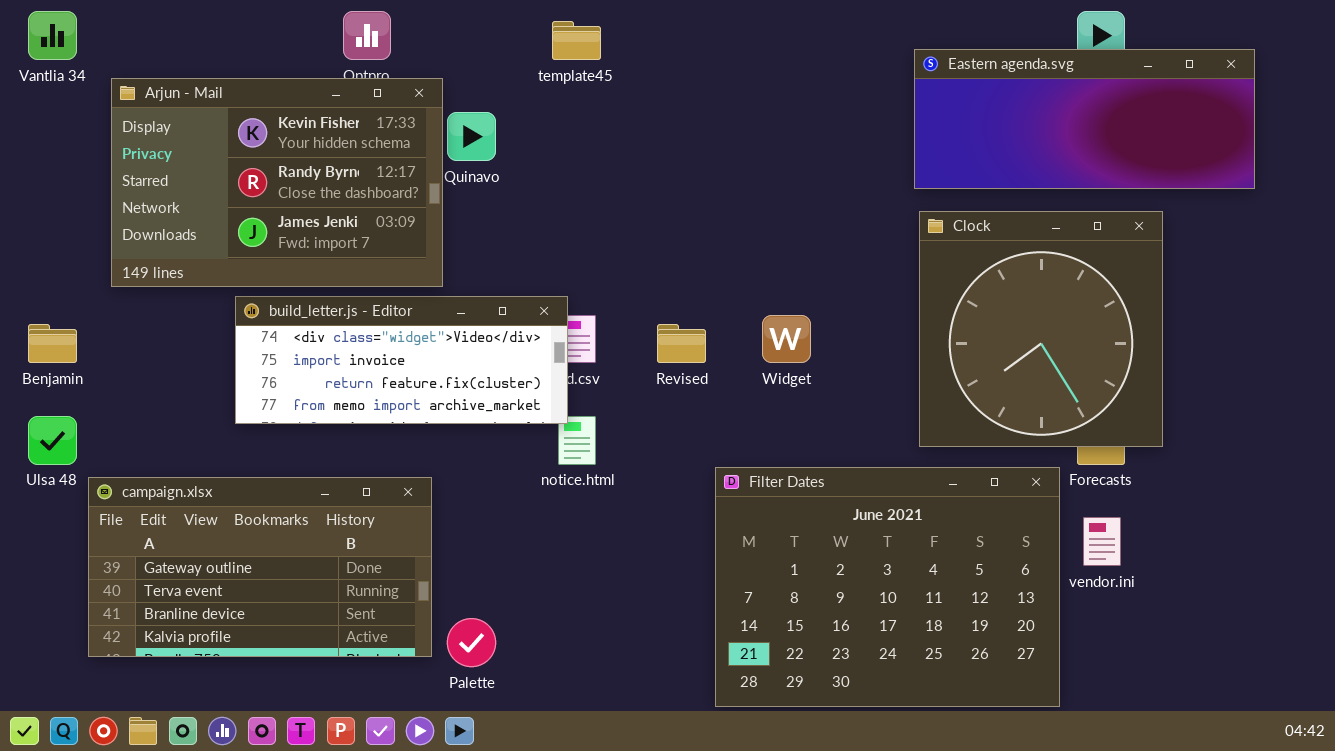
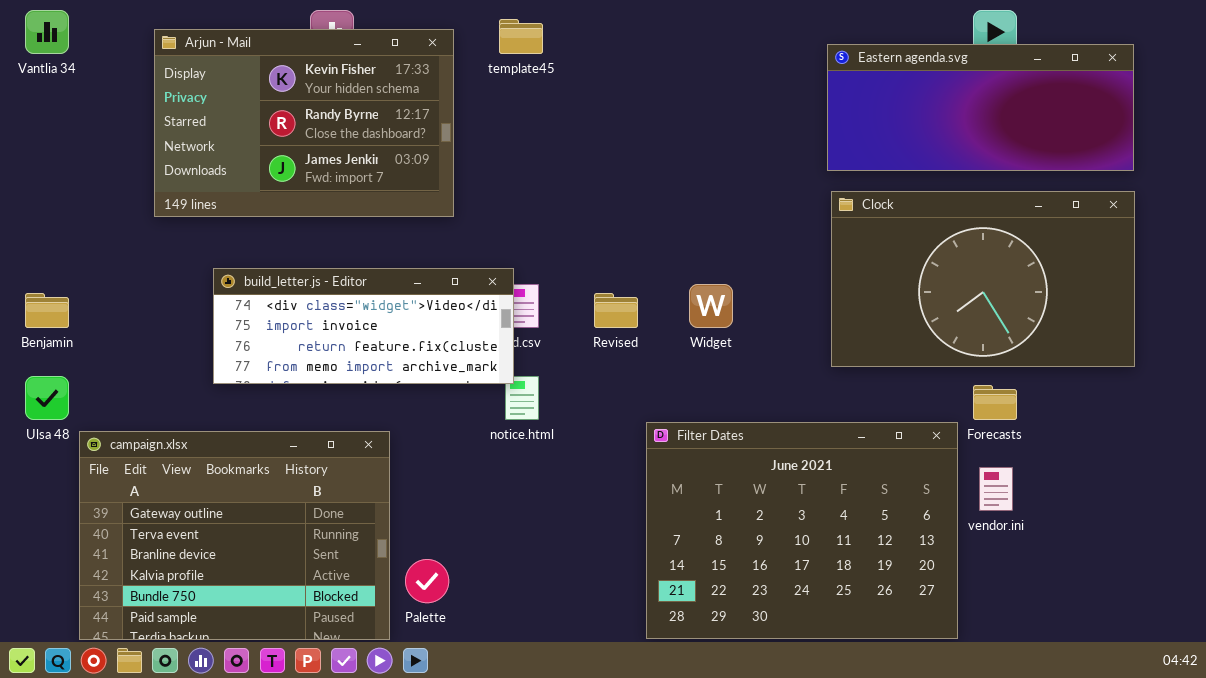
Arjun - Mail: [111,78,443,287] -> [154,29,454,217], moved
Clock: [919,211,1163,447] -> [831,191,1135,367], resized
campaign.xlsx: [88,477,432,657] -> [79,431,390,640], resized

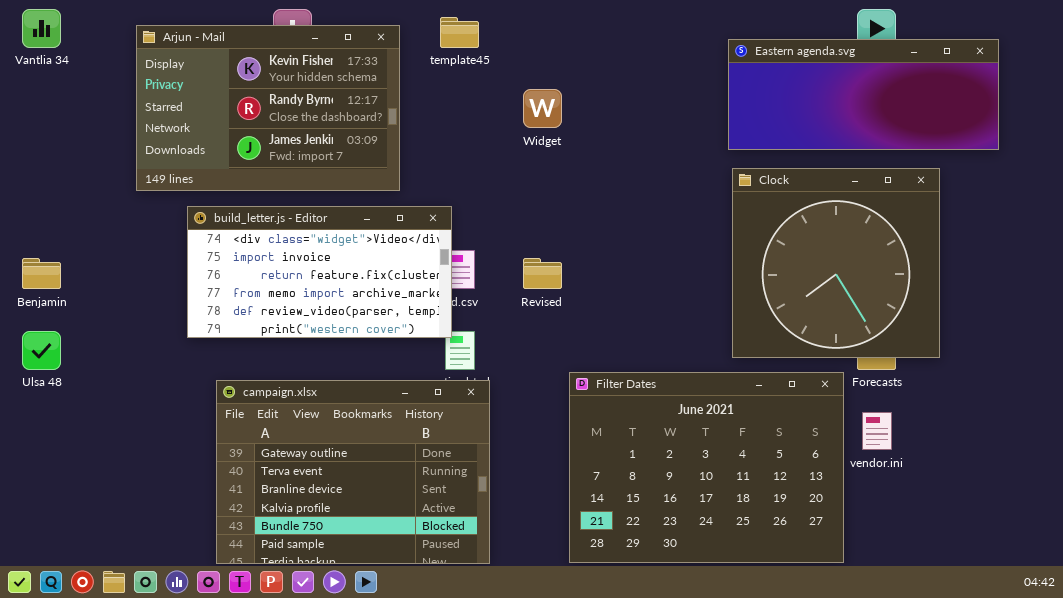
Clock: [831,191,1135,367] -> [732,168,940,358], resized
build_letter.js - Editor: [213,268,514,384] -> [187,206,452,338], resized
Widget: [689,284,733,328] -> [523,89,562,128], moved
campaign.xlsx: [79,431,390,640] -> [216,380,490,564], moved

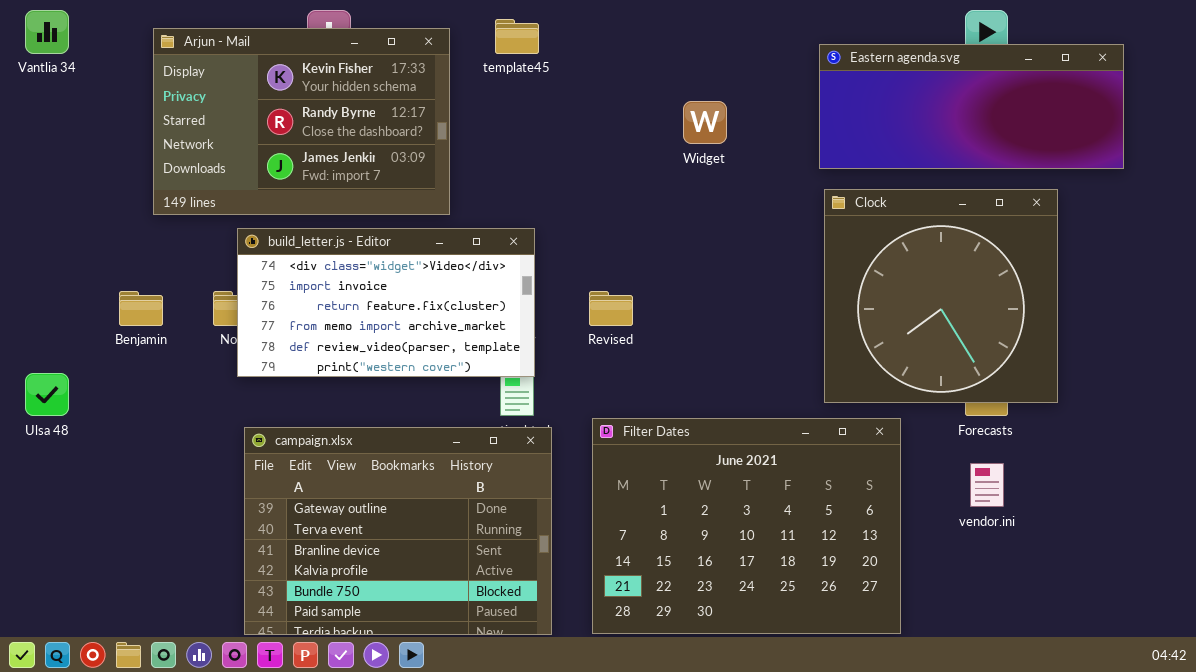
Widget: [523,89,562,128] -> [683,101,727,144], moved
build_letter.js - Editor: [187,206,452,338] -> [237,228,535,377], moved
Benjamin: [22,258,61,289] -> [119,291,163,326], moved
Filter Dates: [569,372,844,563] -> [592,418,901,634], moved

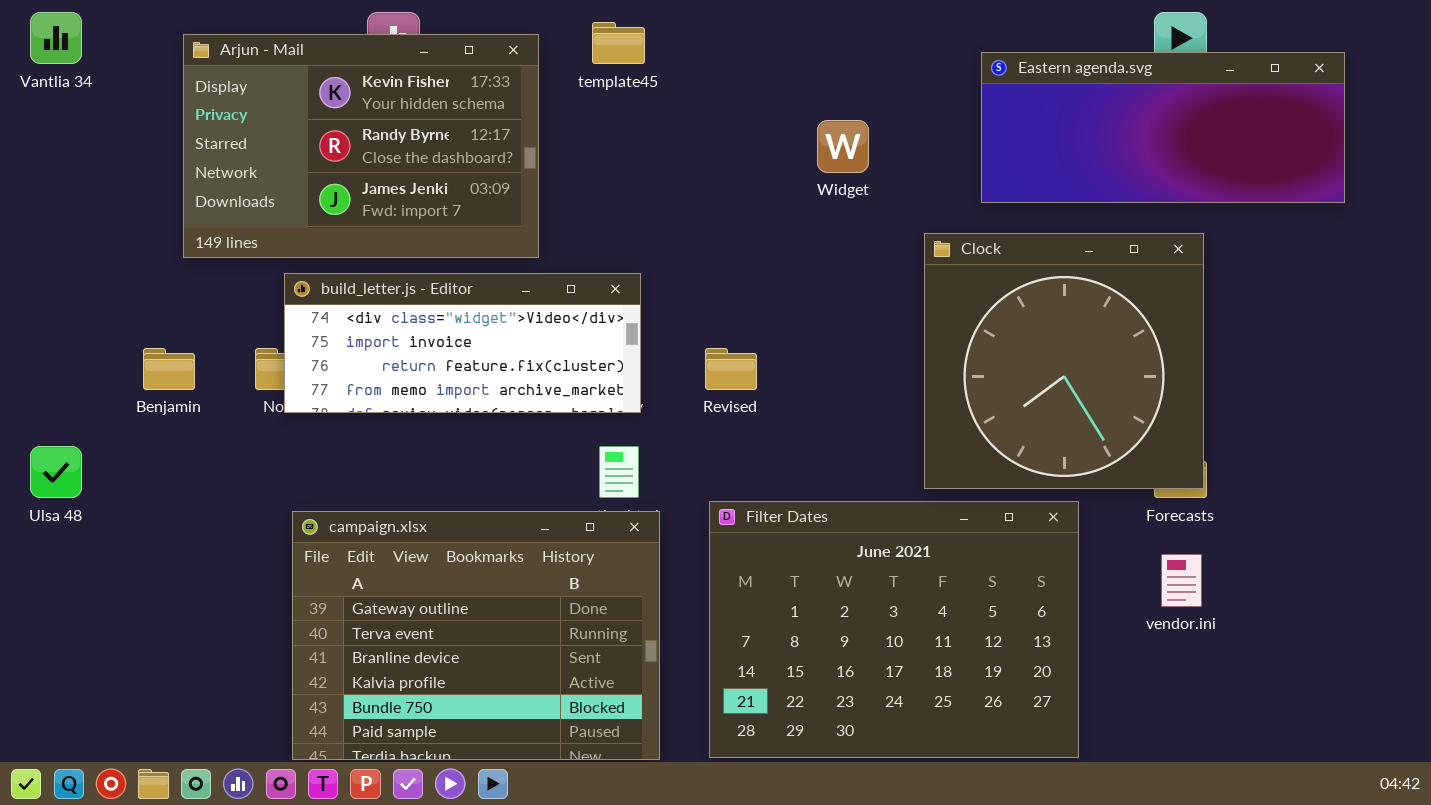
Clock: [824,189,1058,403] -> [924,233,1204,489], moved
build_letter.js - Editor: [237,228,535,377] -> [284,273,641,413], resized

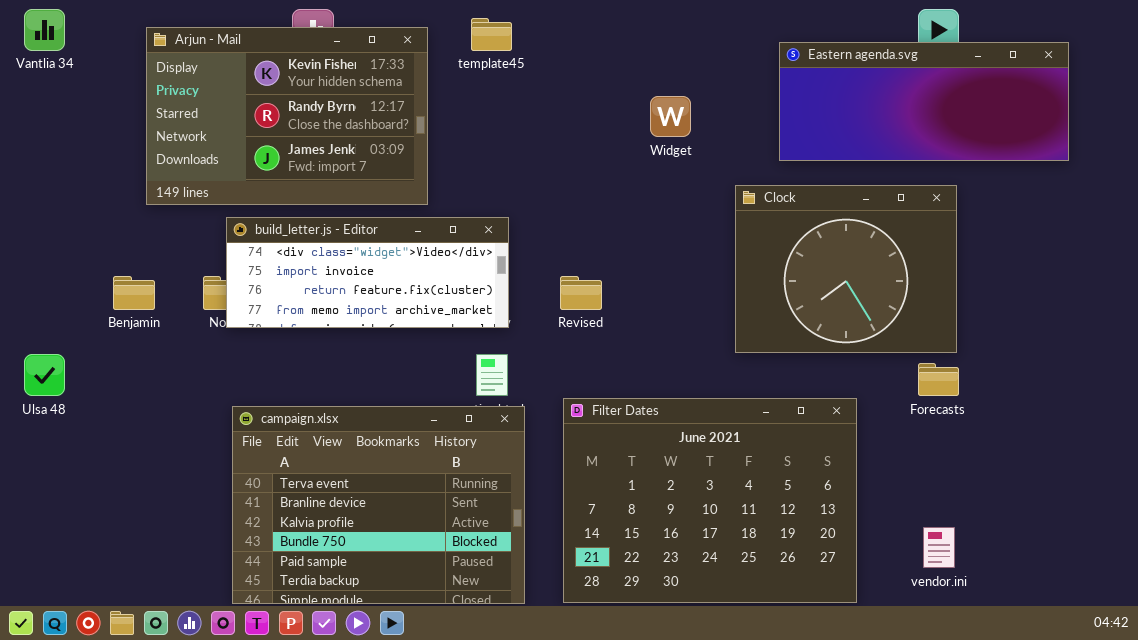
Clock: [924,233,1204,489] -> [735,185,957,353], resized
campaign.xlsx: [292,511,660,760] -> [232,406,525,604], scrolled down 1 row
vendor.ini: [1161,554,1202,607] -> [923,527,955,568], moved

